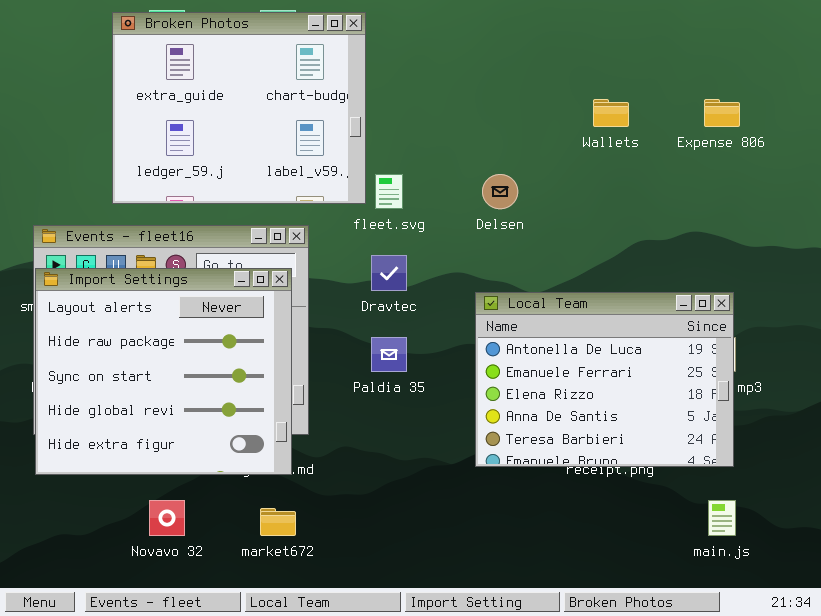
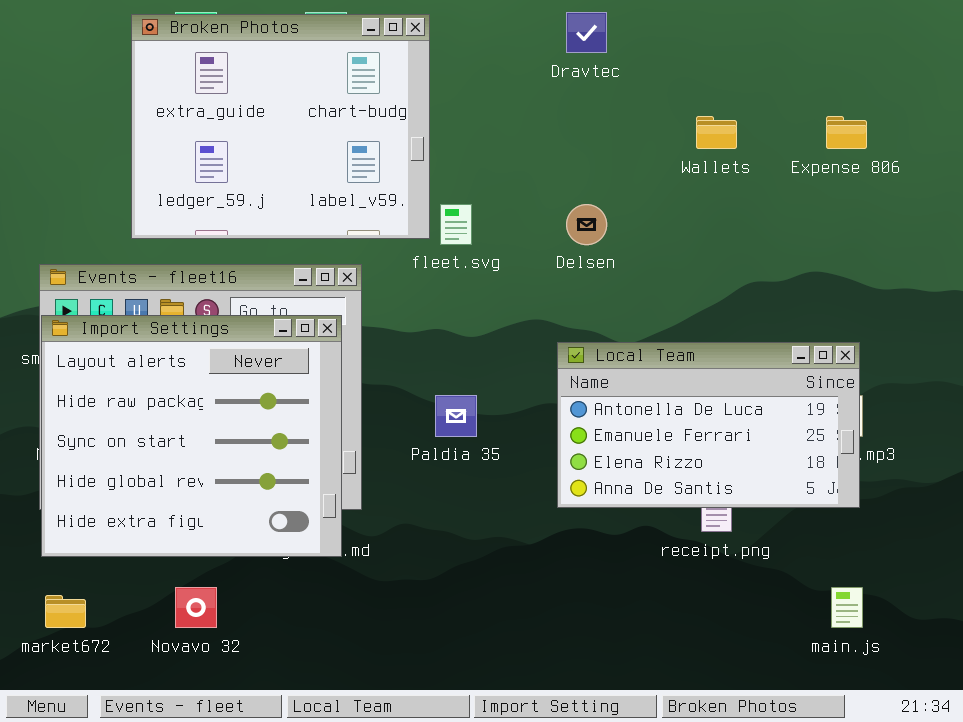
Dravtec: [371,255,407,291] -> [566,12,607,53], moved
Local Team: [475,292,734,467] -> [557,342,860,508], resized
market672: [260,508,296,536] -> [45,595,86,628], moved

